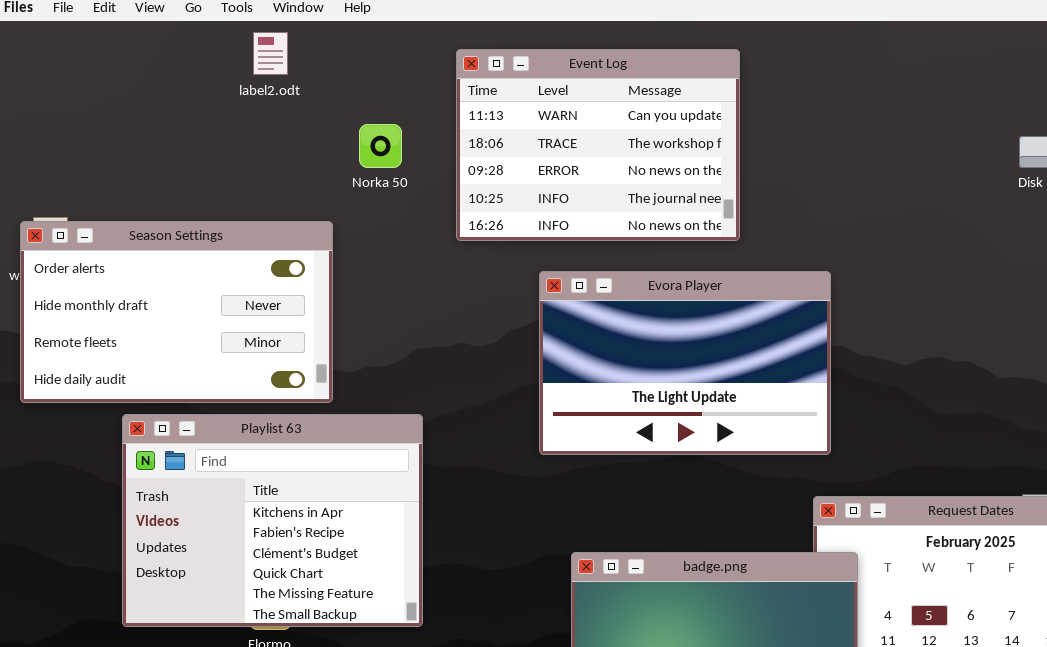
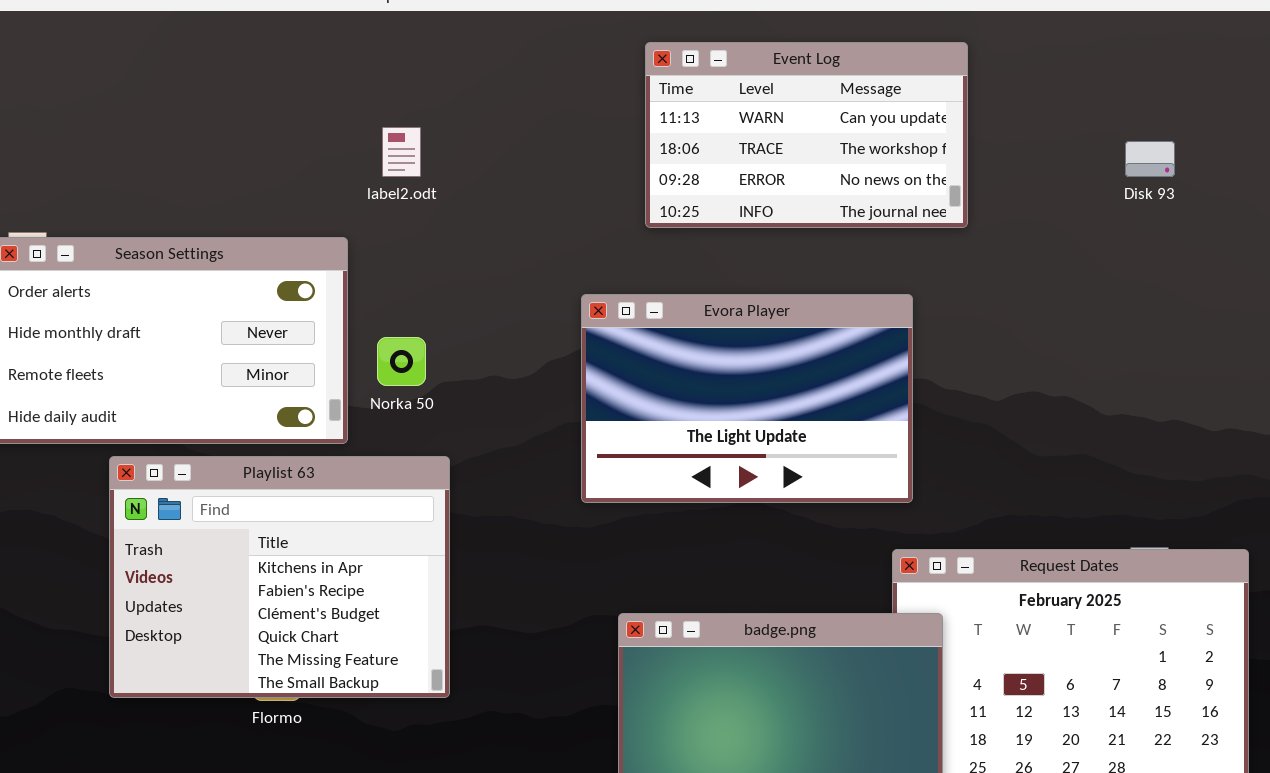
label2.odt: [253,32,288,75] -> [382,127,421,177], moved
Event Log: [456,49,740,241] -> [645,42,968,228], moved, resized
Norka 50: [359,124,402,168] -> [377,337,426,386], moved

